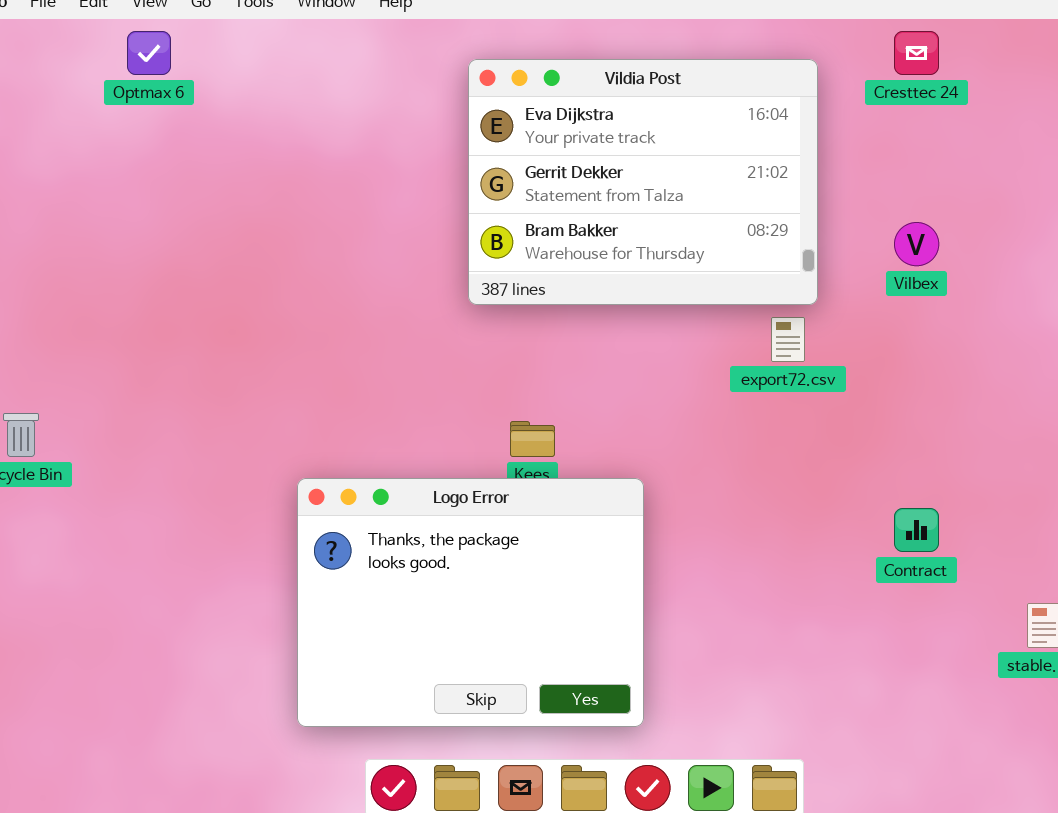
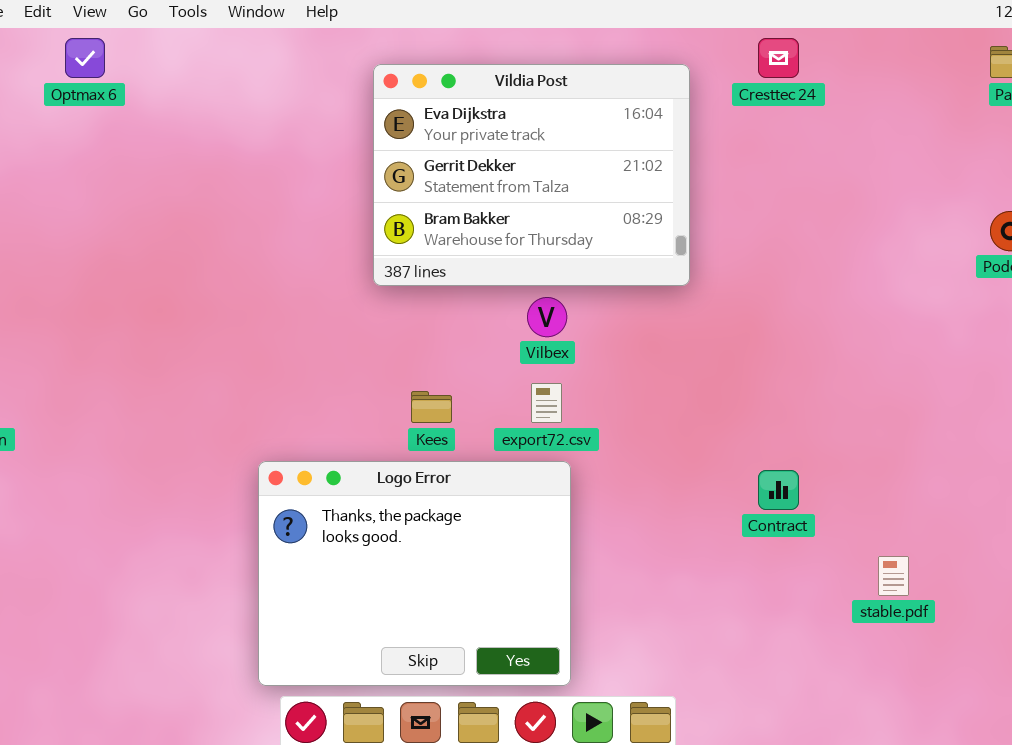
Vilbex: [894,222,939,266] -> [527,297,567,337], moved
export72.csv: [771,317,805,362] -> [531,383,562,423], moved
Logo Error: [297,478,644,727] -> [258,461,571,686], moved

